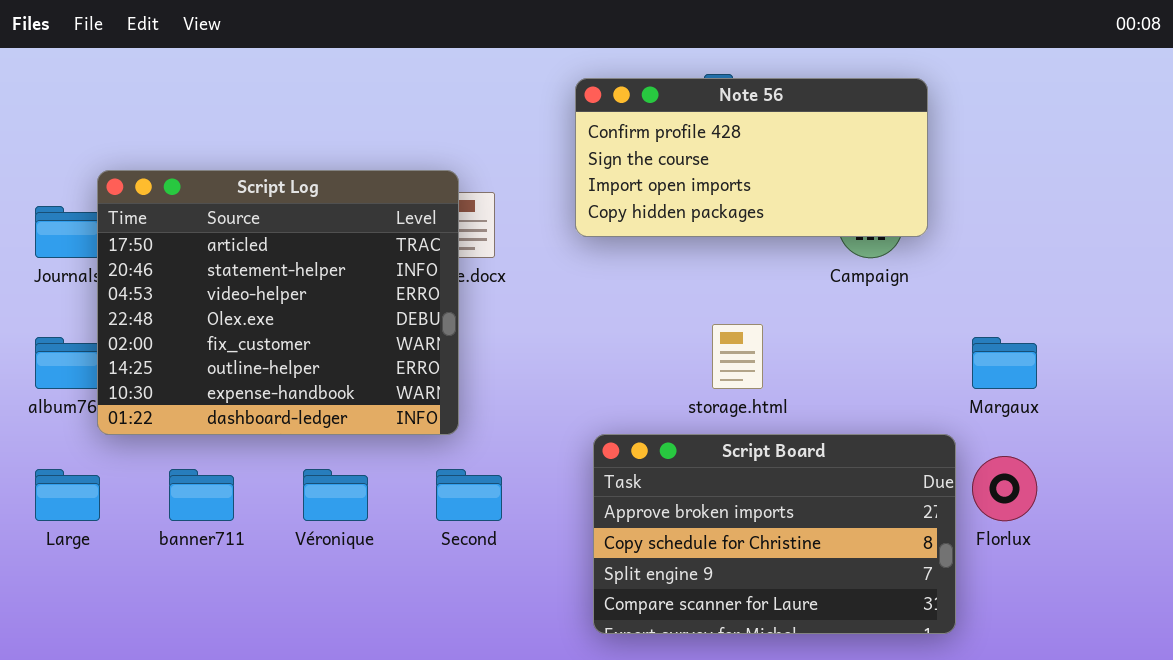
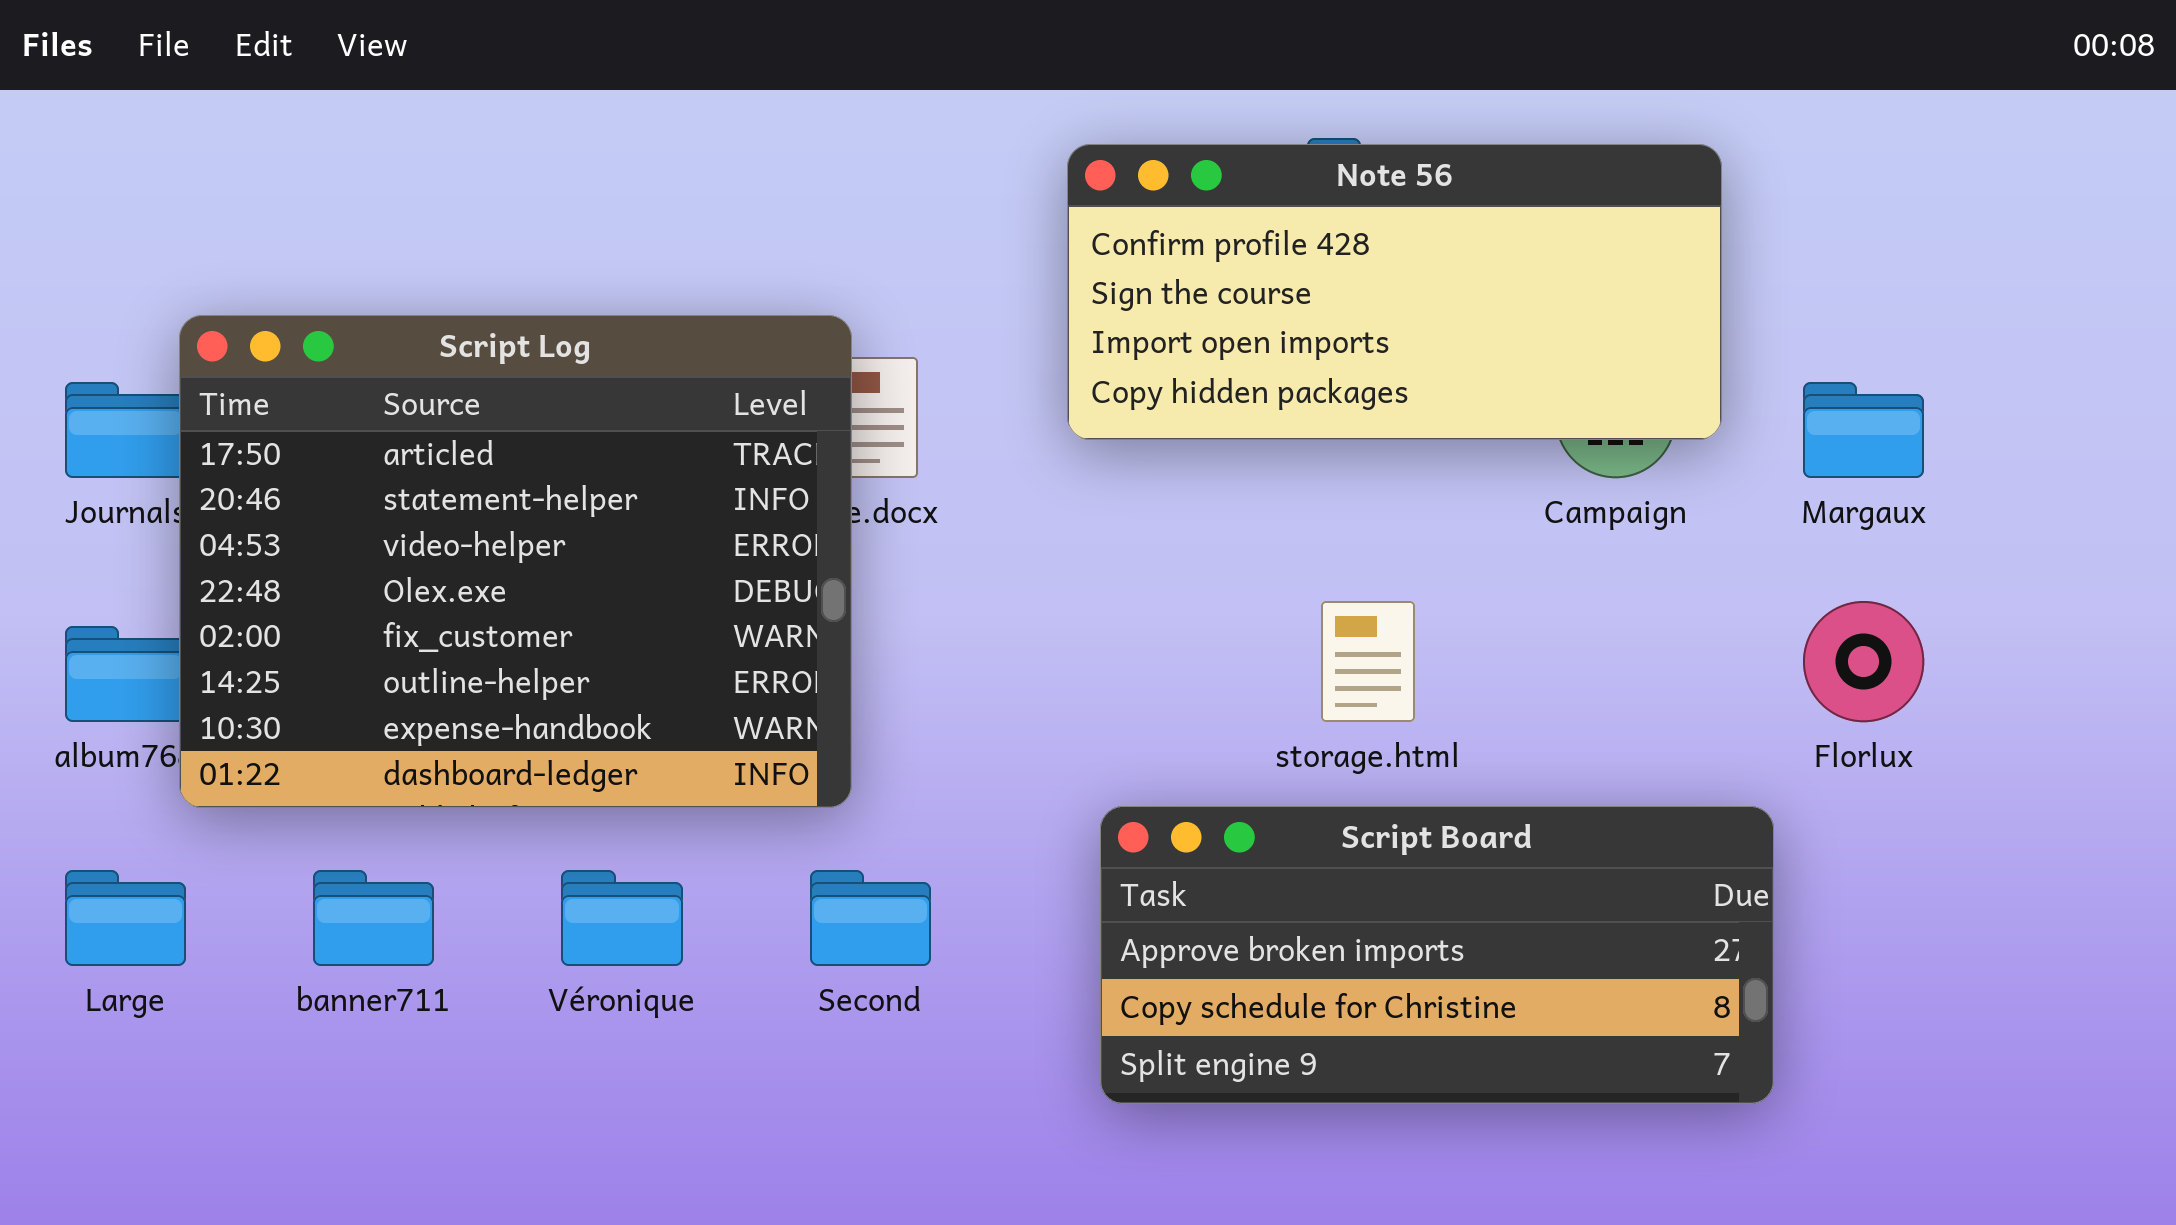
Margaux: [972,337,1037,389] -> [1803,382,1924,478], moved
Script Board: [593,434,956,634] -> [1100,806,1774,1104], resized
Florlux: [972,456,1037,521] -> [1803,601,1924,722], moved

